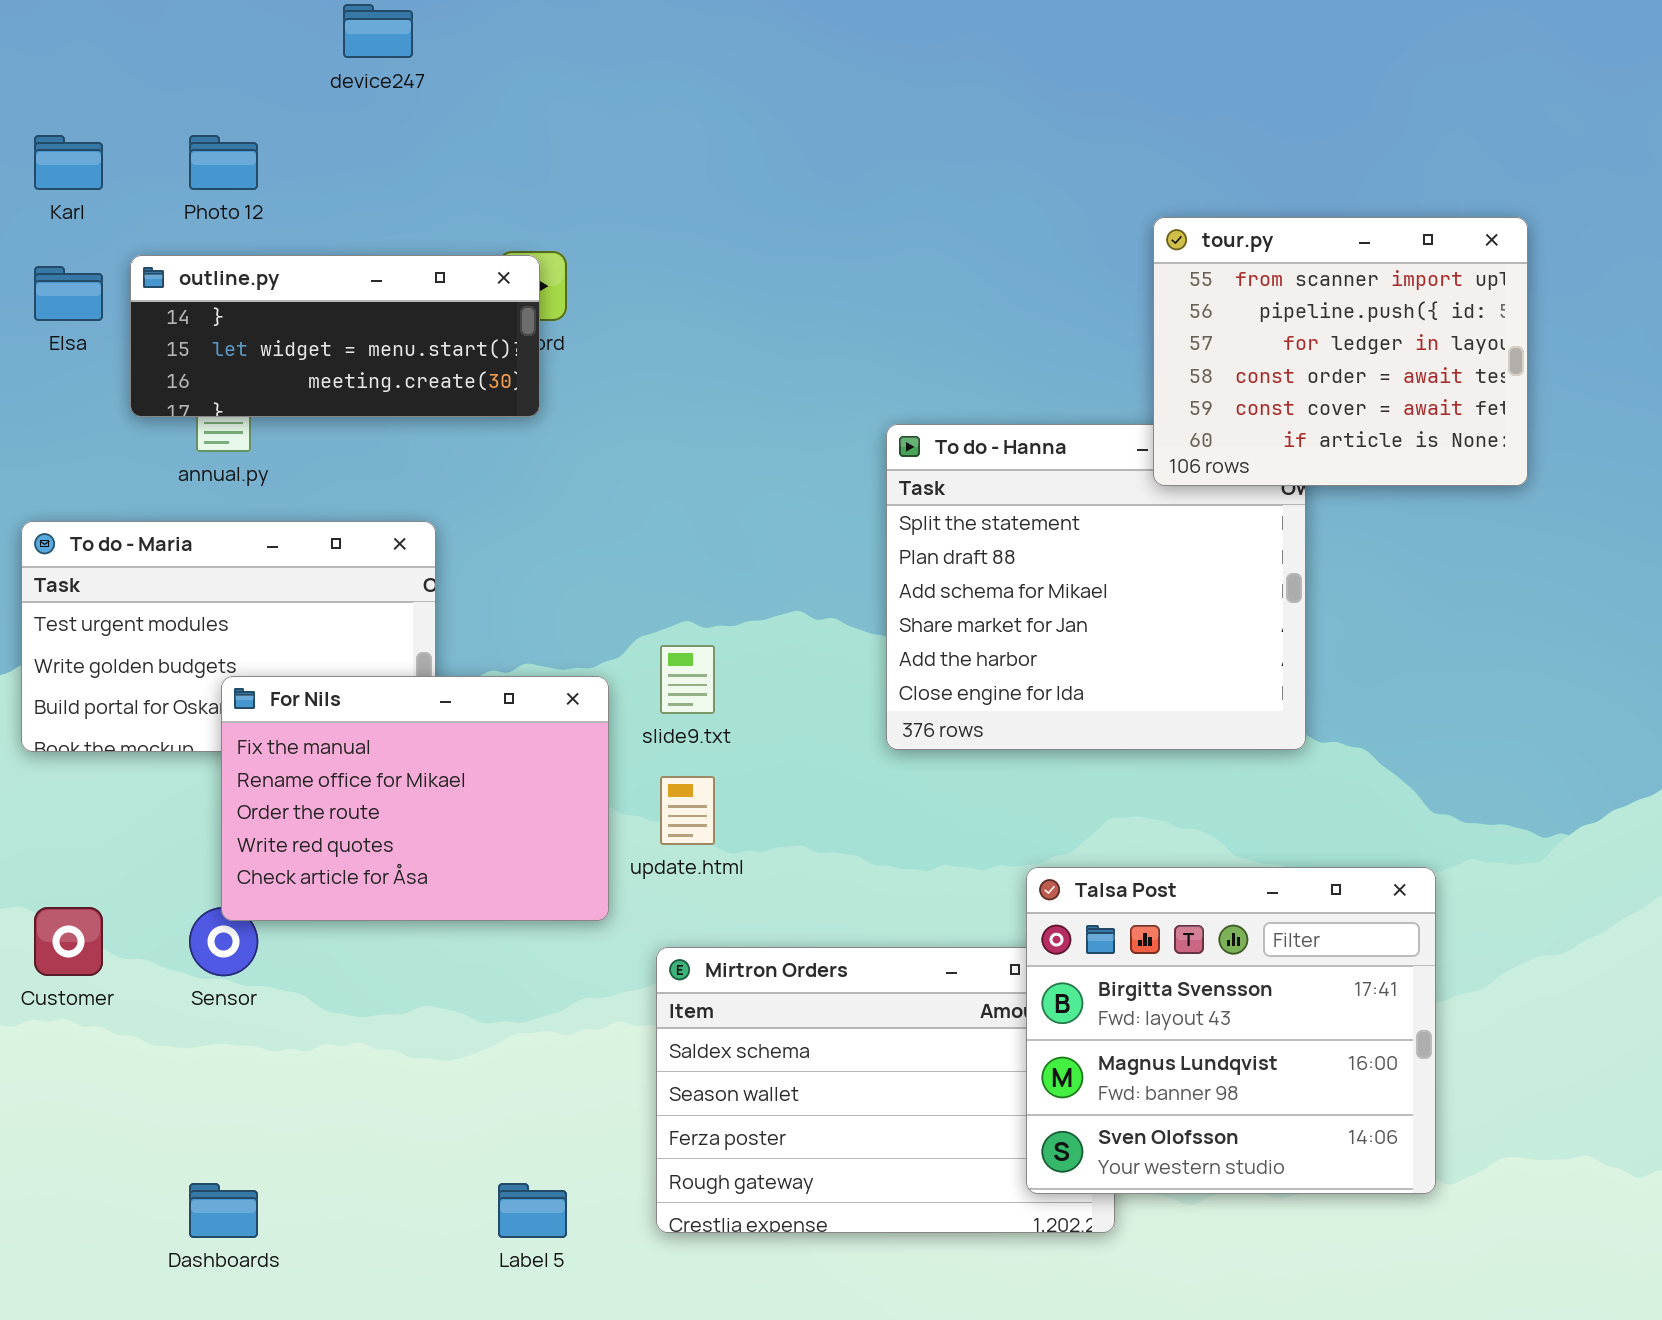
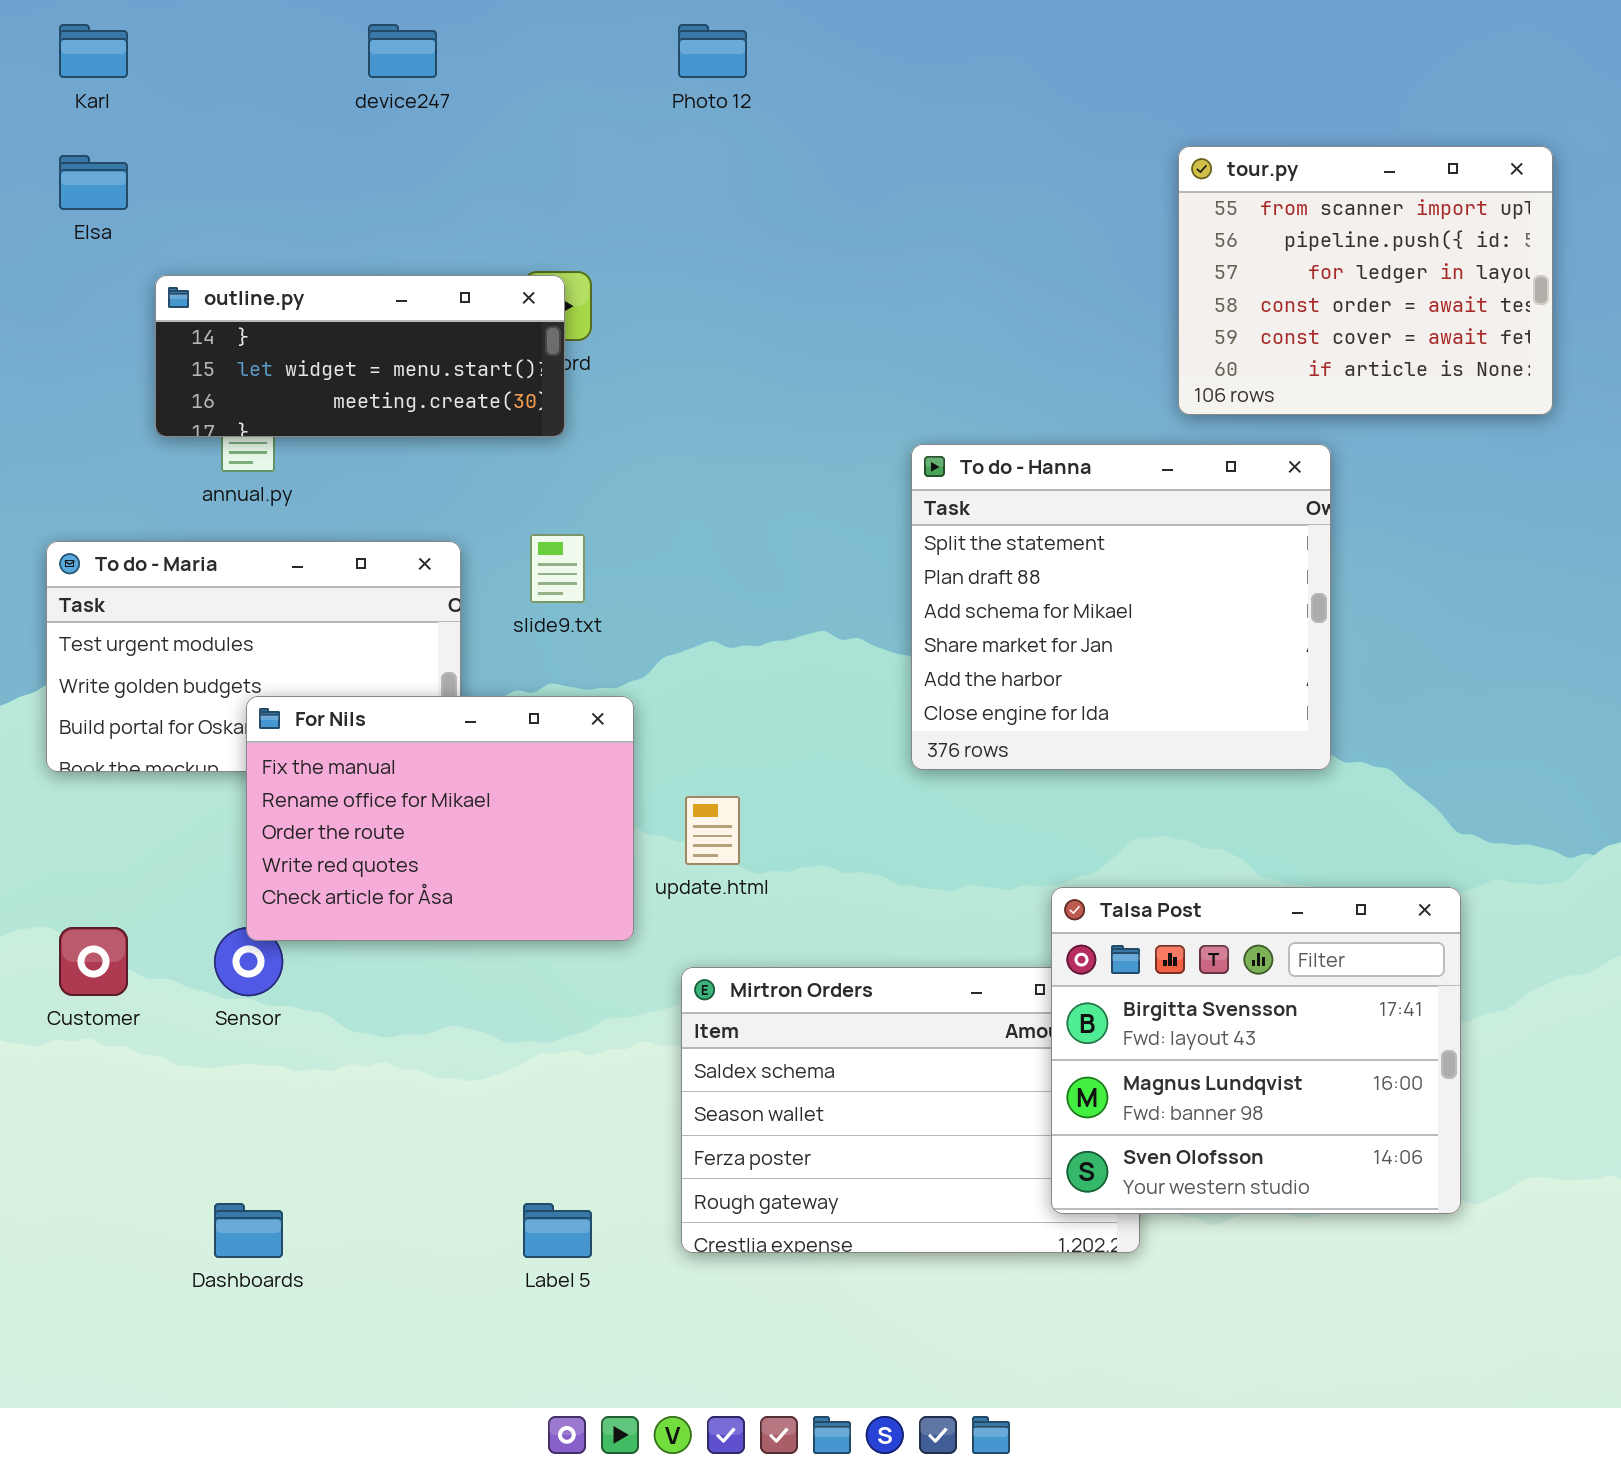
Karl: [34,135,103,190] -> [59,24,128,78], moved
Photo 12: [189,135,258,190] -> [678,24,747,78], moved
tour.py: [1153,217,1528,486] -> [1178,146,1553,415], moved
Elsa: [34,266,103,321] -> [59,155,128,210], moved
slide9.txt: [660,645,715,714] -> [530,534,585,603], moved

